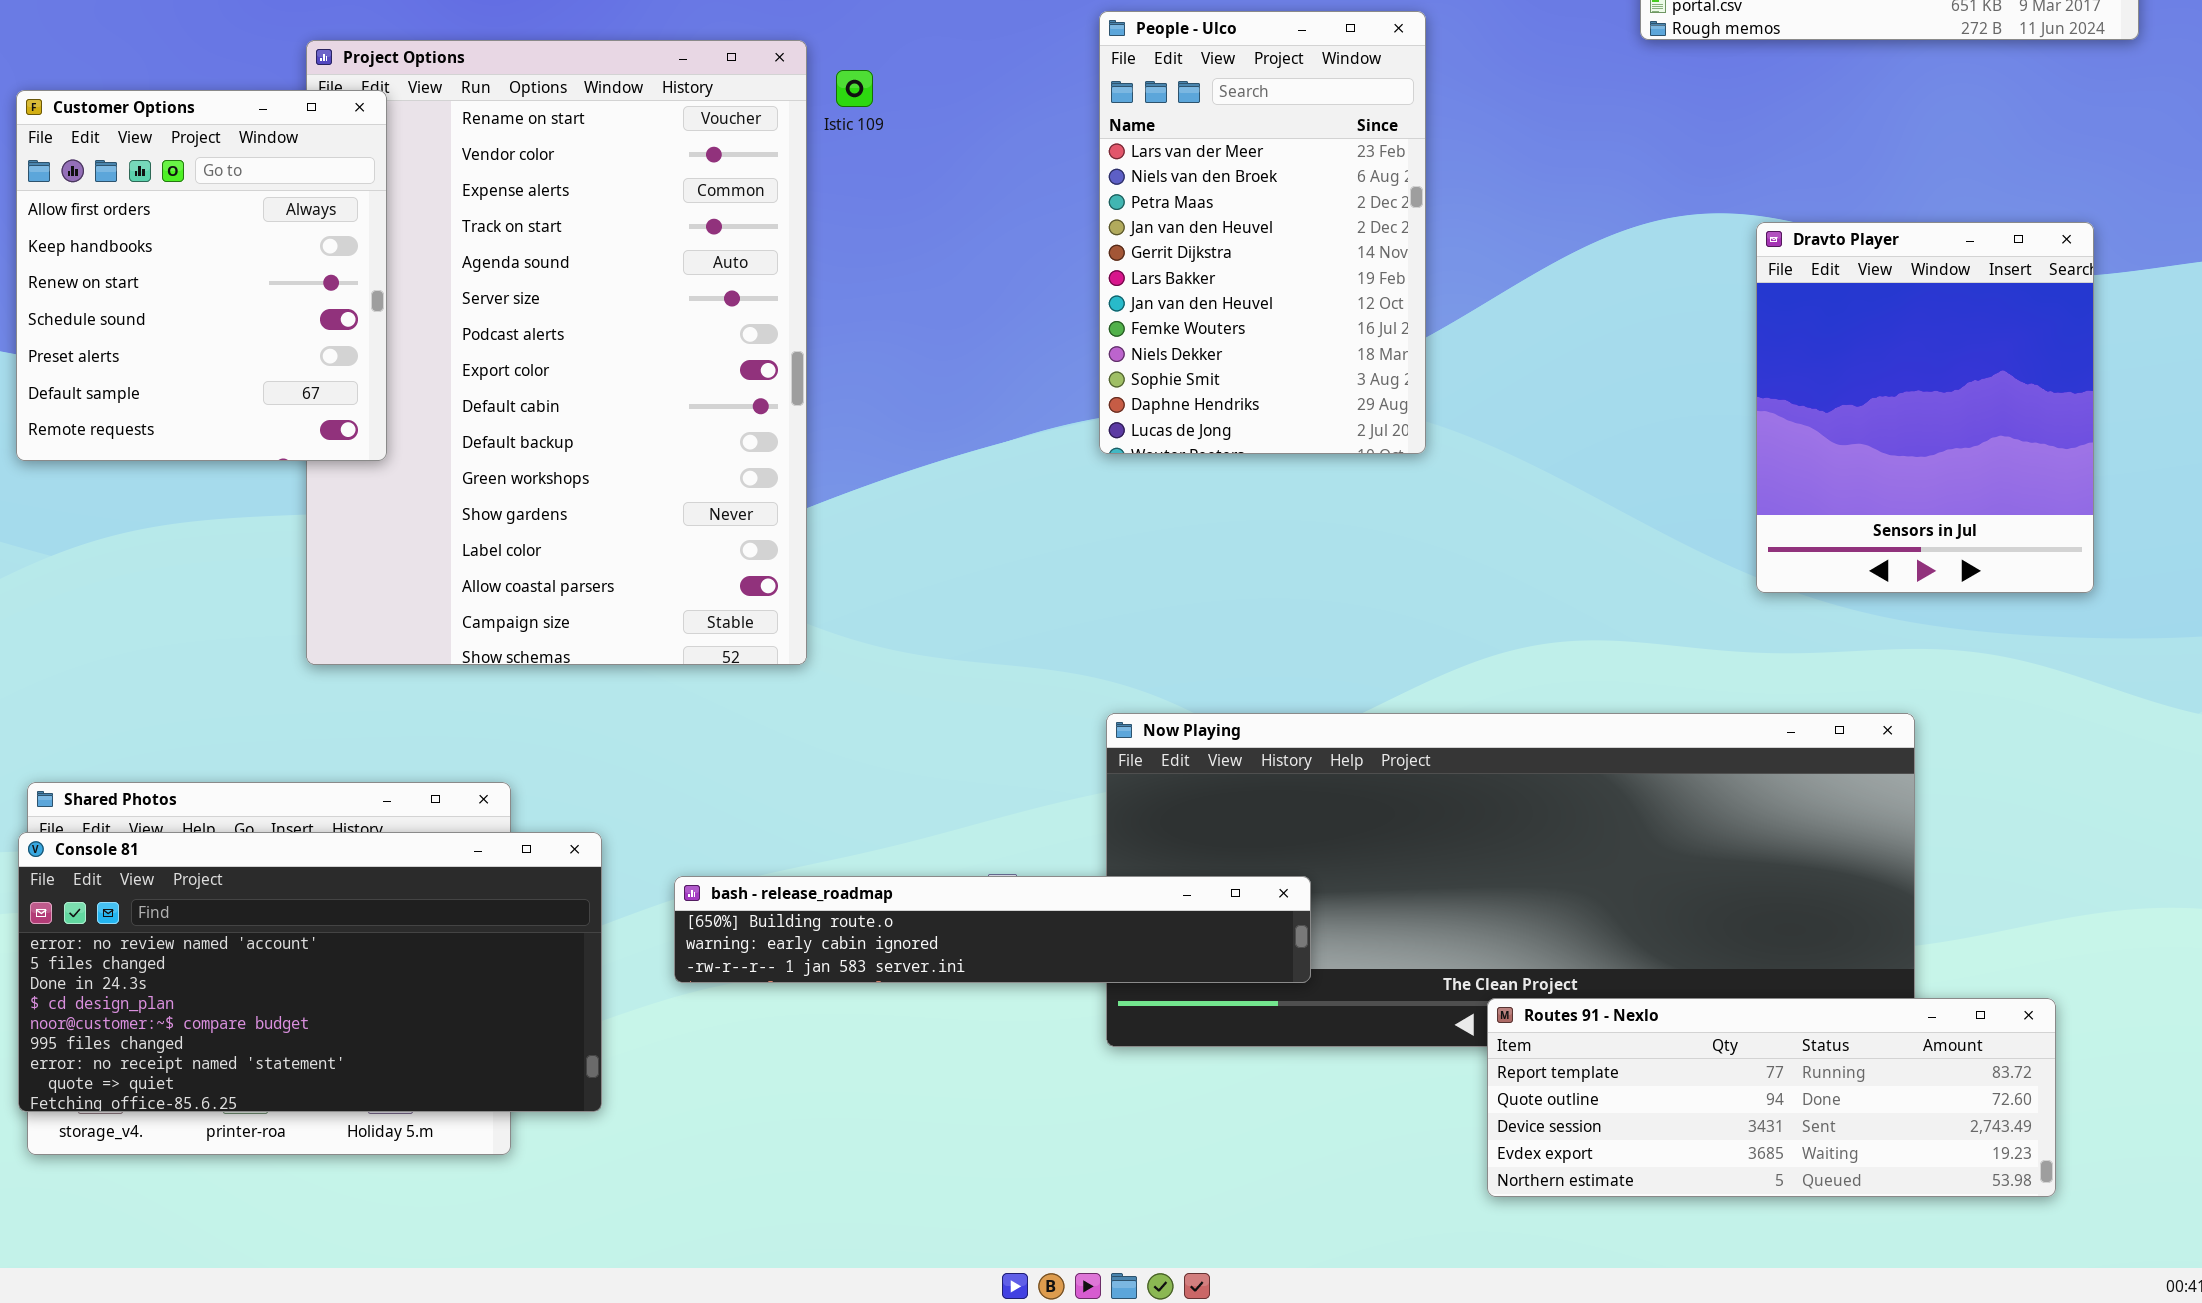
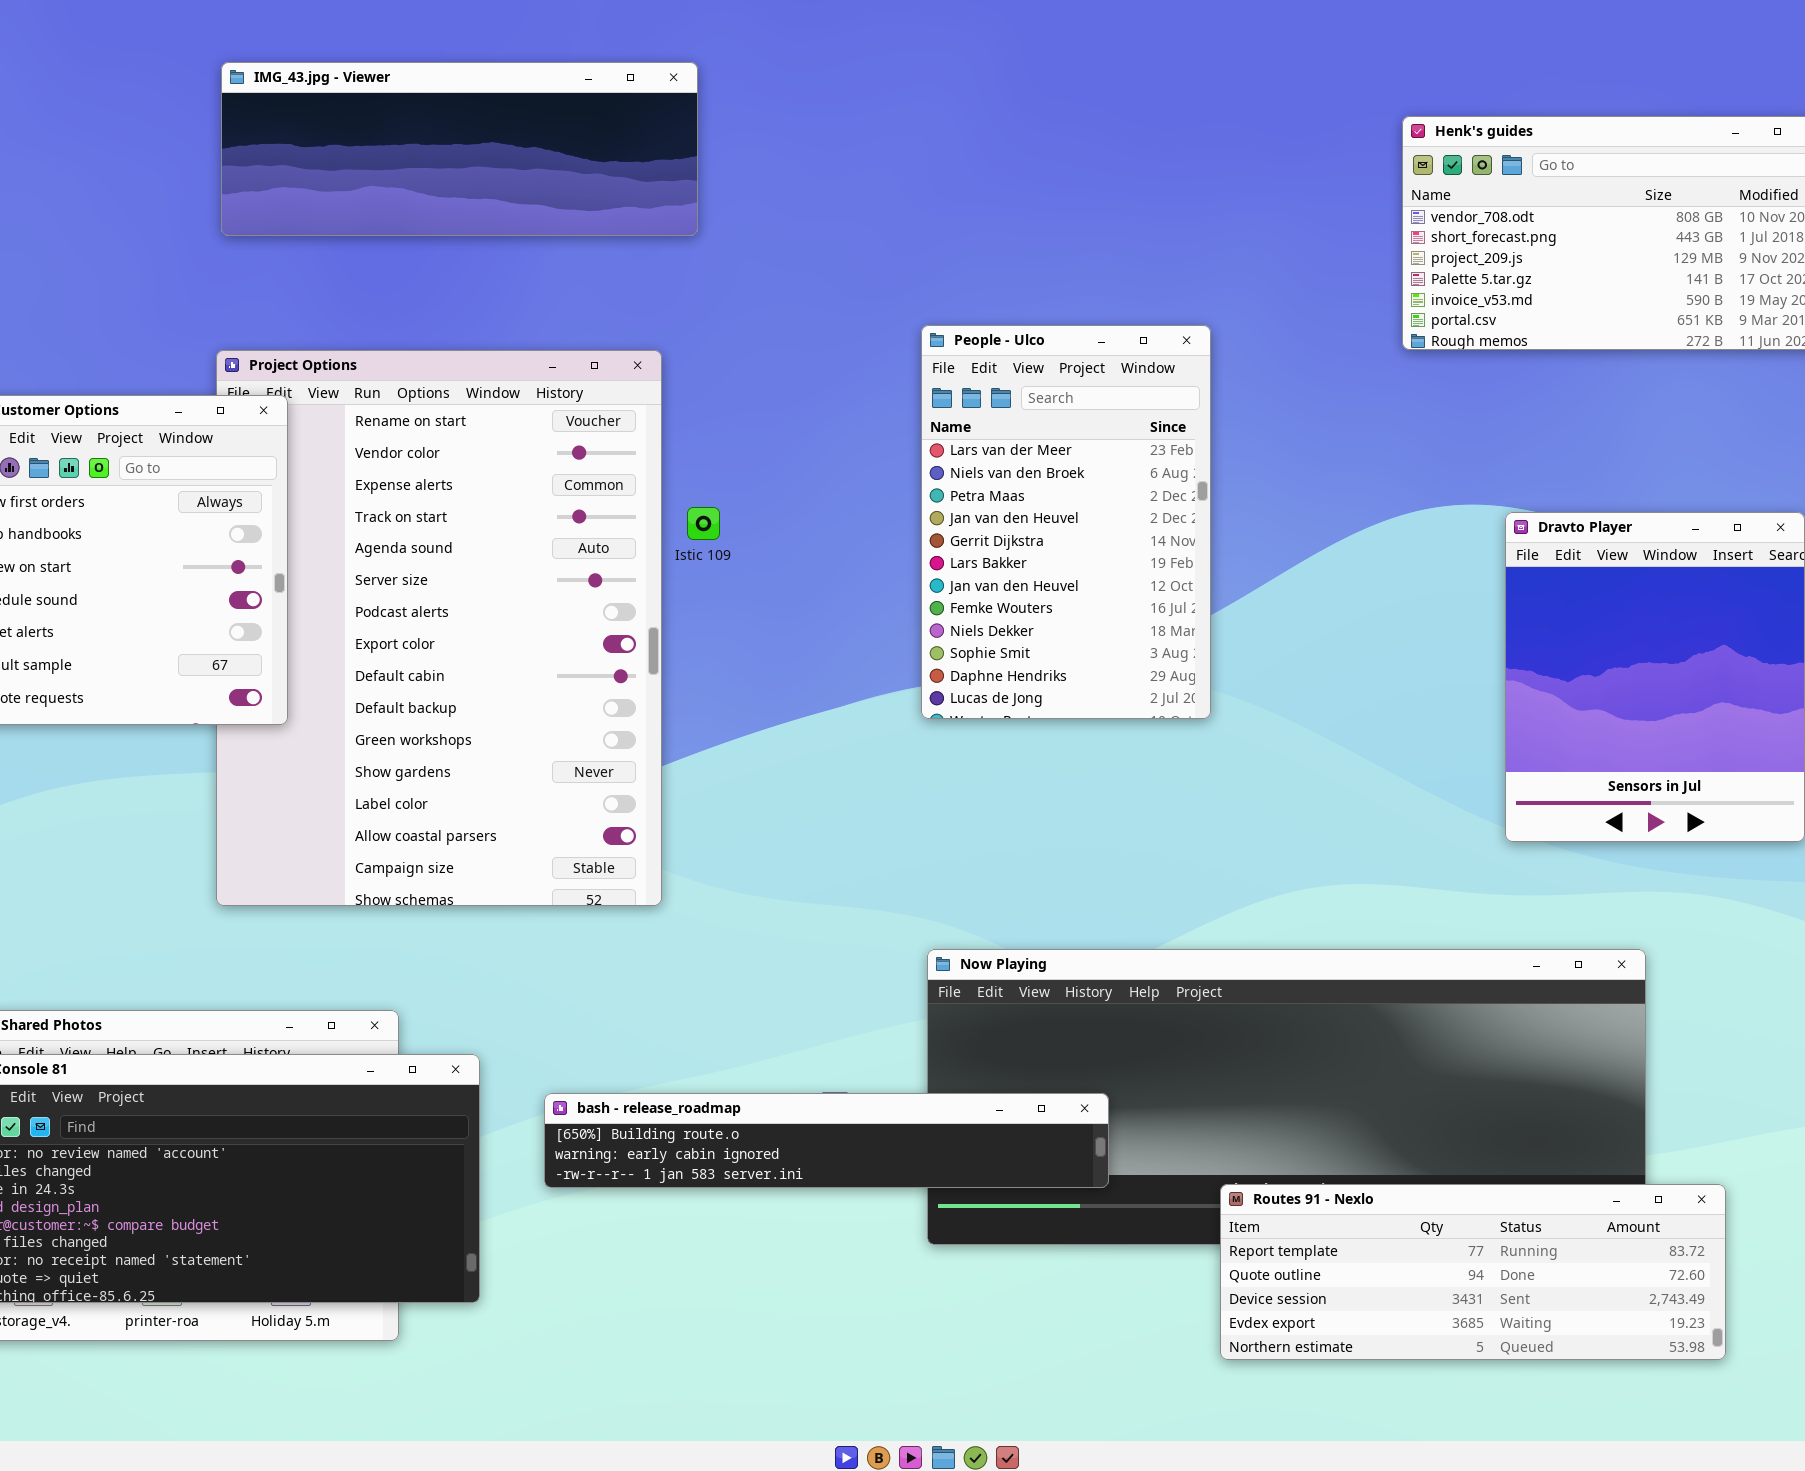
Istic 109: [836,70,873,107] -> [687,507,720,540], moved
Routes 91 - Nexlo: [1487,998,2056,1197] -> [1220,1184,1726,1360], moved

